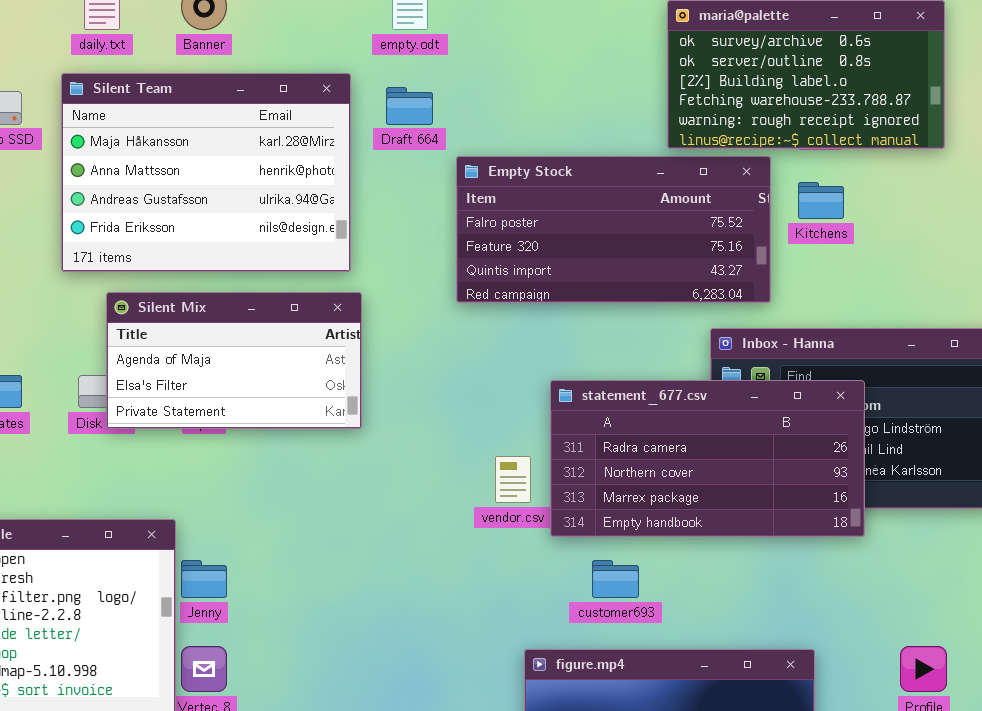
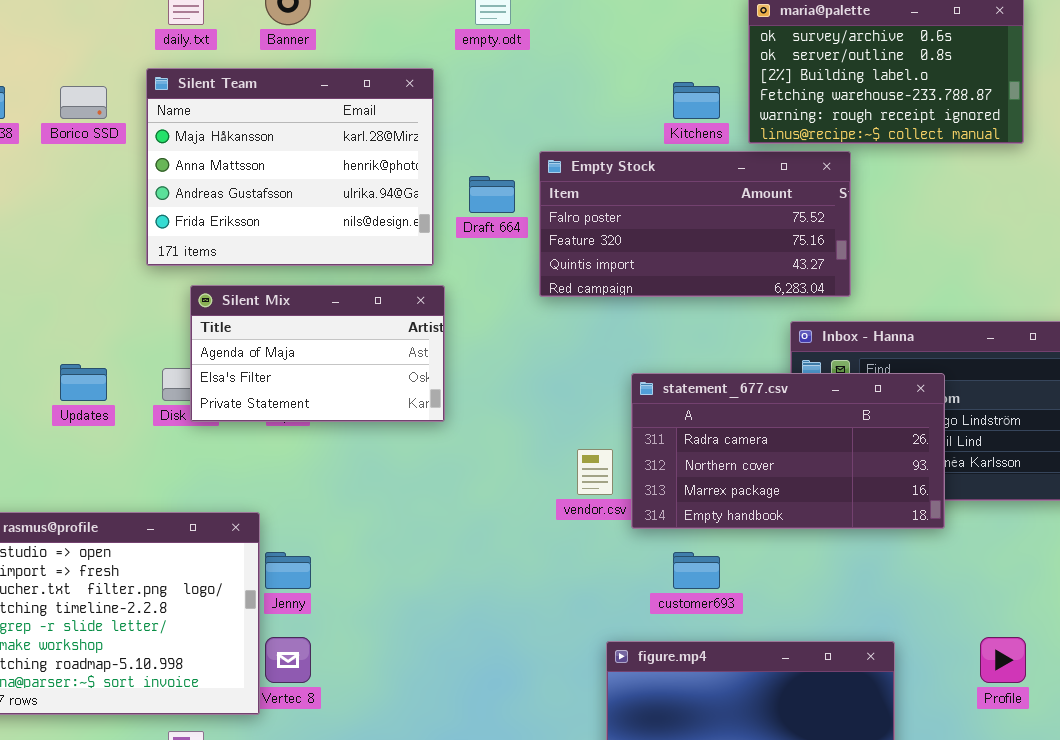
Draft 664: [386,87,433,125] -> [469,176,515,213], moved
Kitchens: [798,182,844,219] -> [673,82,720,119], moved

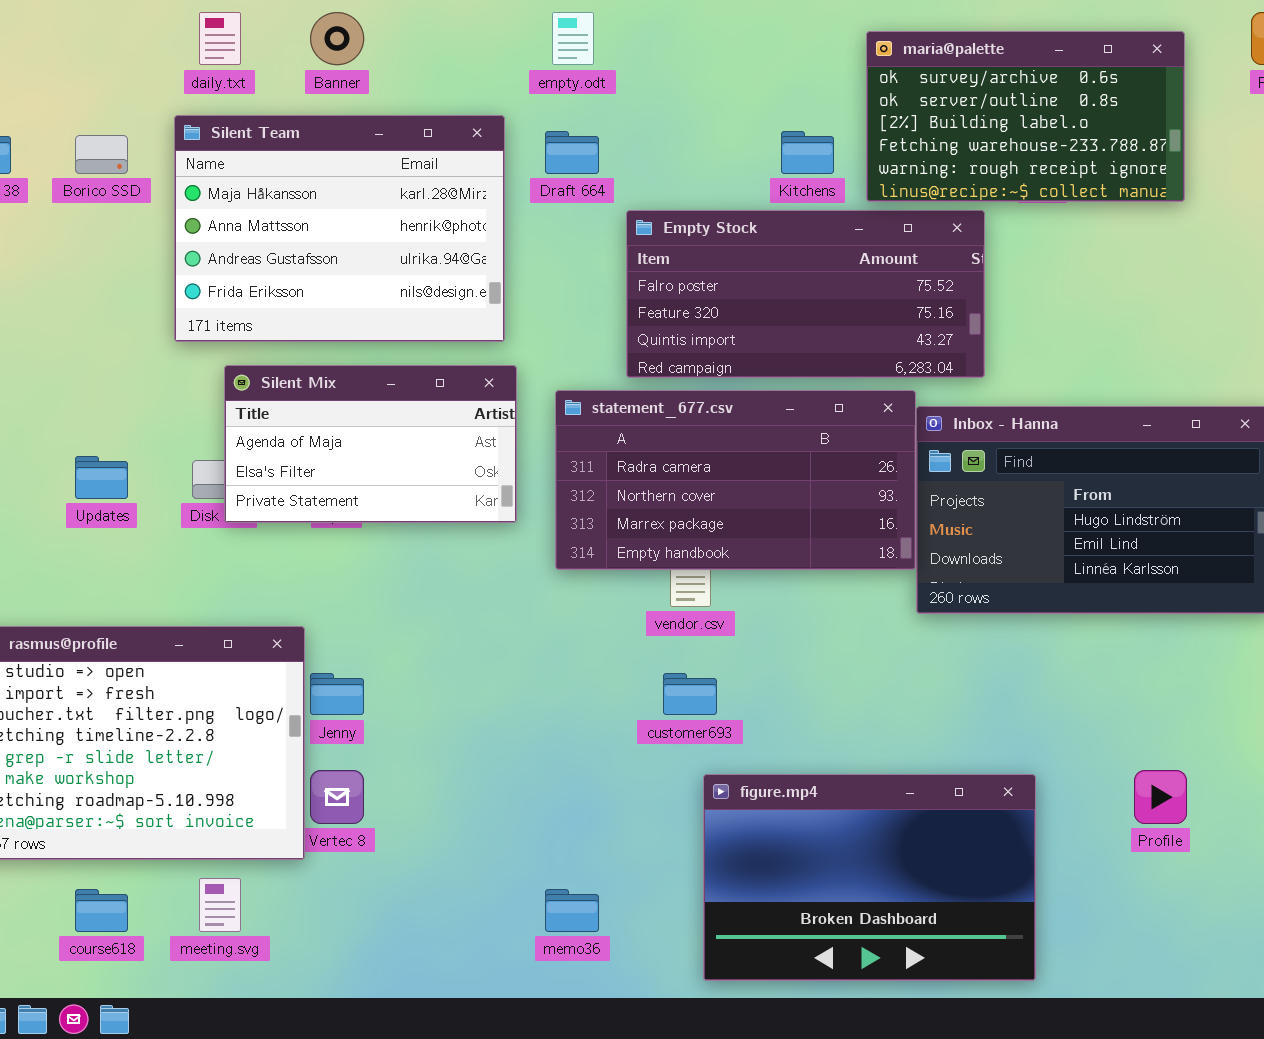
Draft 664: [469,176,515,213] -> [545,131,599,174], moved
statement_677.csv: [631,373,945,529] -> [555,390,916,570], moved
customer693: [673,552,720,589] -> [663,673,717,715], moved

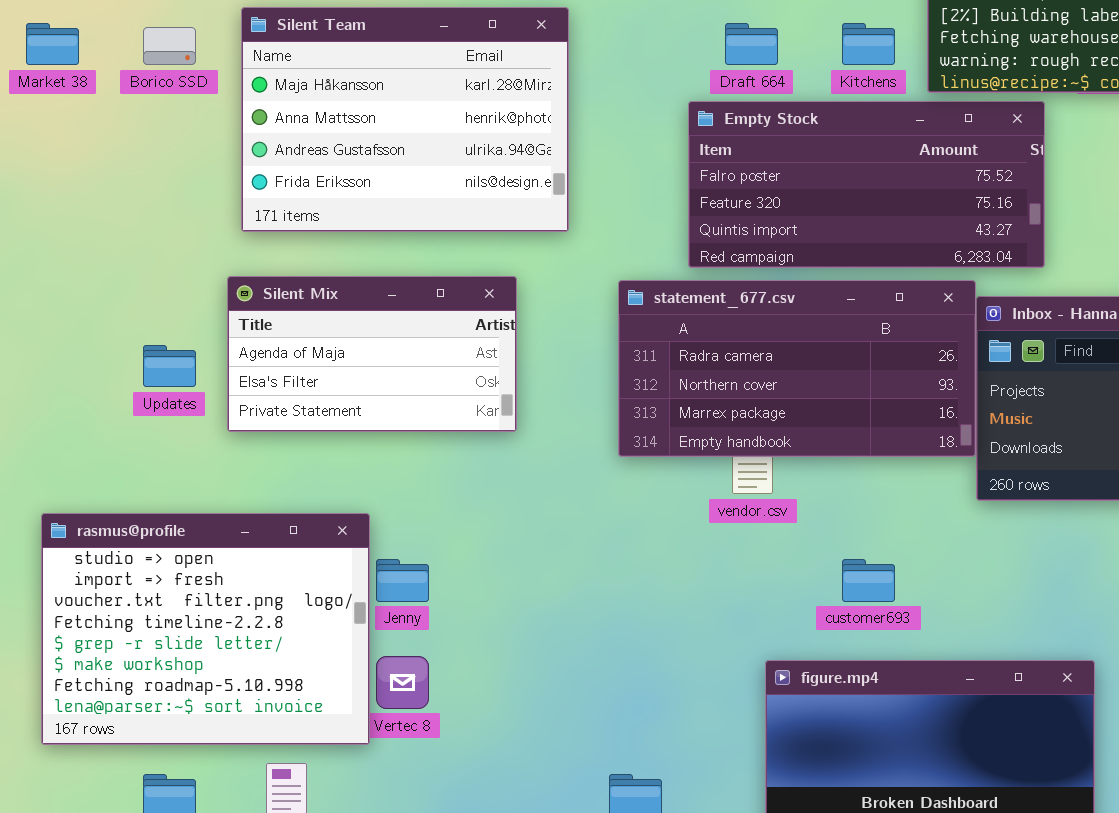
Draft 664: [545,131,599,174] -> [725,23,778,65], moved
Silent Mix: [224,365,517,523] -> [227,276,517,432], moved
customer693: [663,673,717,715] -> [842,559,895,602], moved

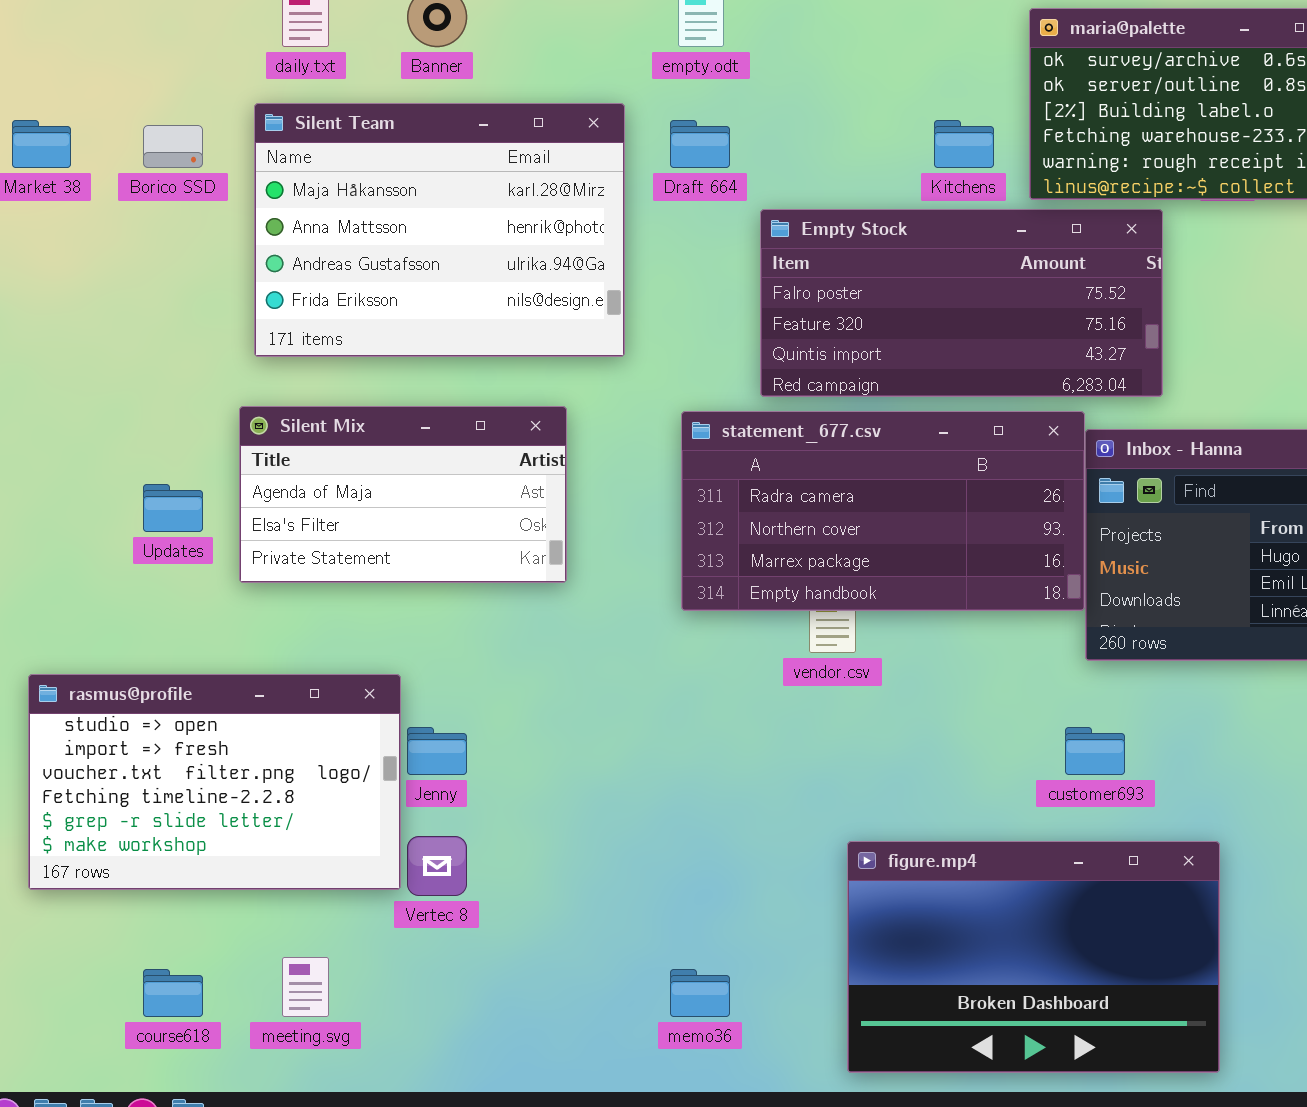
Draft 664: [725,23,778,65] -> [670,120,730,168], moved
rasmus@profile: [41,513,370,745] -> [28,674,401,890], resized
customer693: [842,559,895,602] -> [1065,727,1125,775], moved

